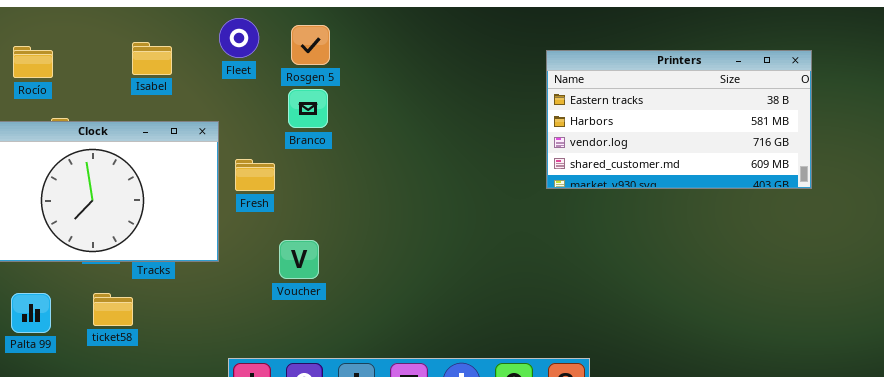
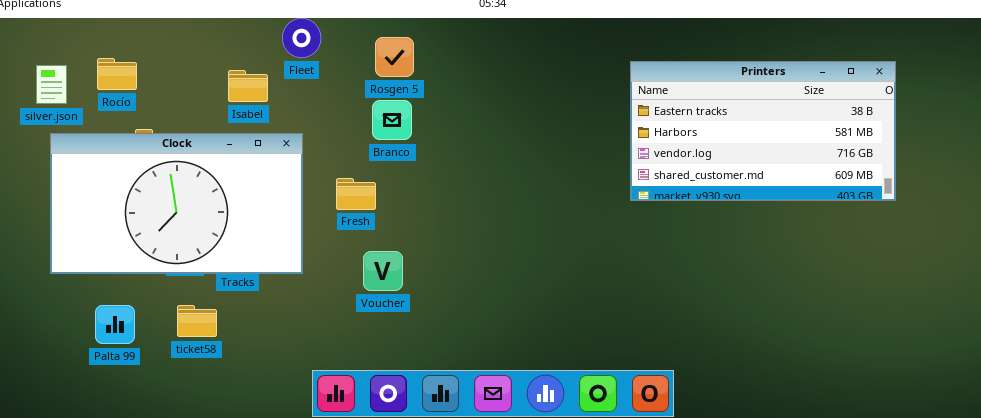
Fleet: [219,18,259,58] -> [282,18,321,58], moved
Isabel: [132,42,172,75] -> [228,70,268,102], moved
Fresh: [235,159,275,191] -> [336,178,376,210], moved

